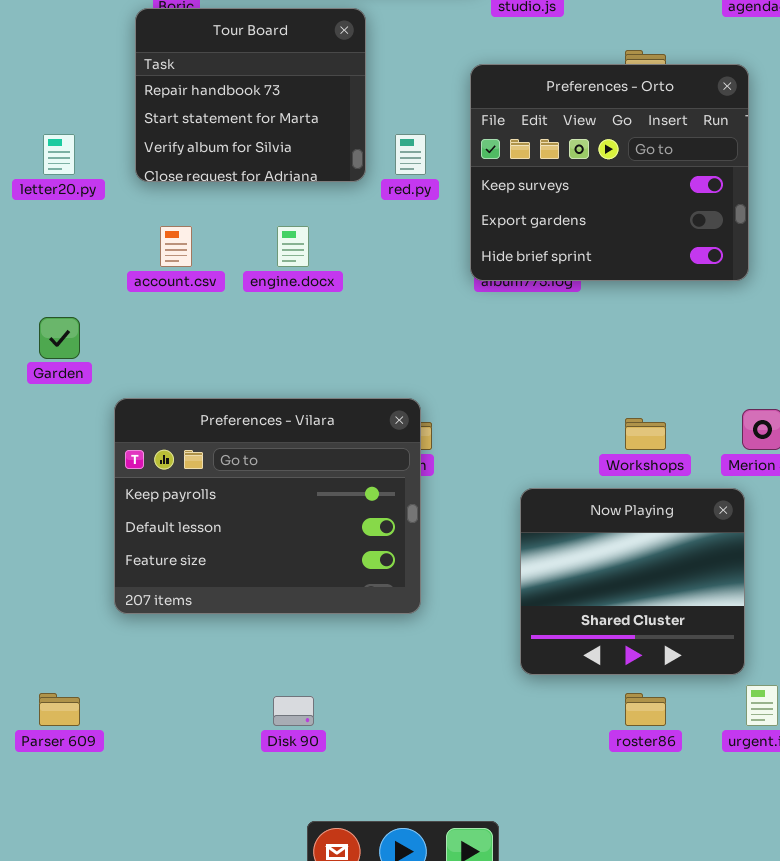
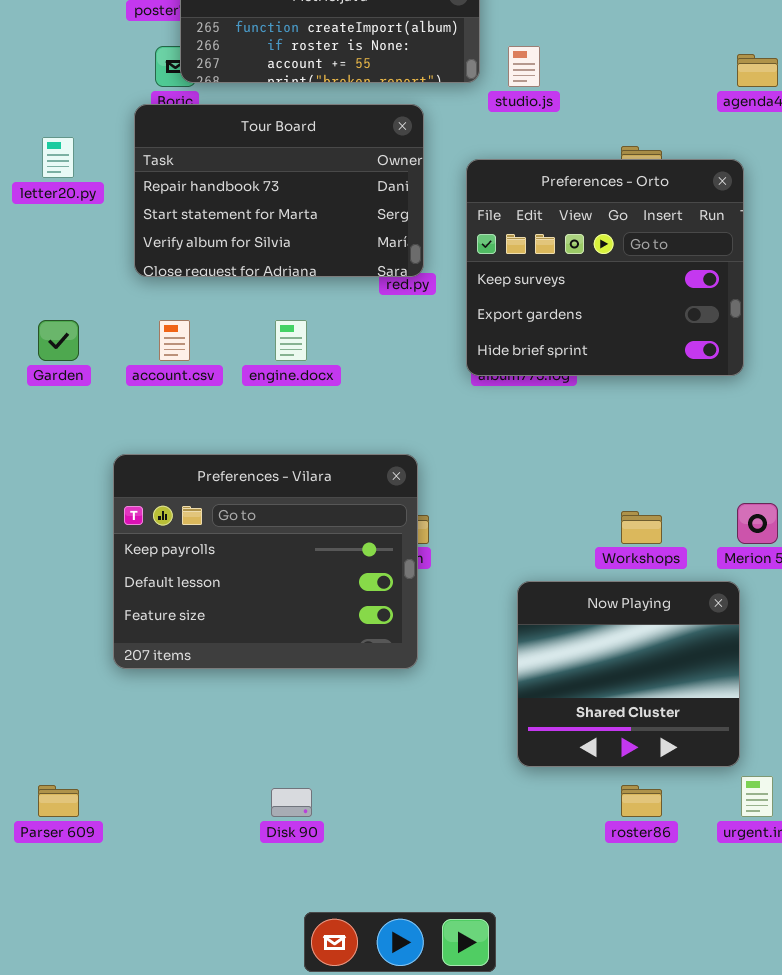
Tour Board: [135,8,366,182] -> [134,104,424,277], resized
letter20.py: [43,134,75,175] -> [42,137,74,178], moved
Garden: [39,317,80,359] -> [38,320,79,361], moved
Preferences - Vilara: [114,398,421,614] -> [113,454,418,669], moved

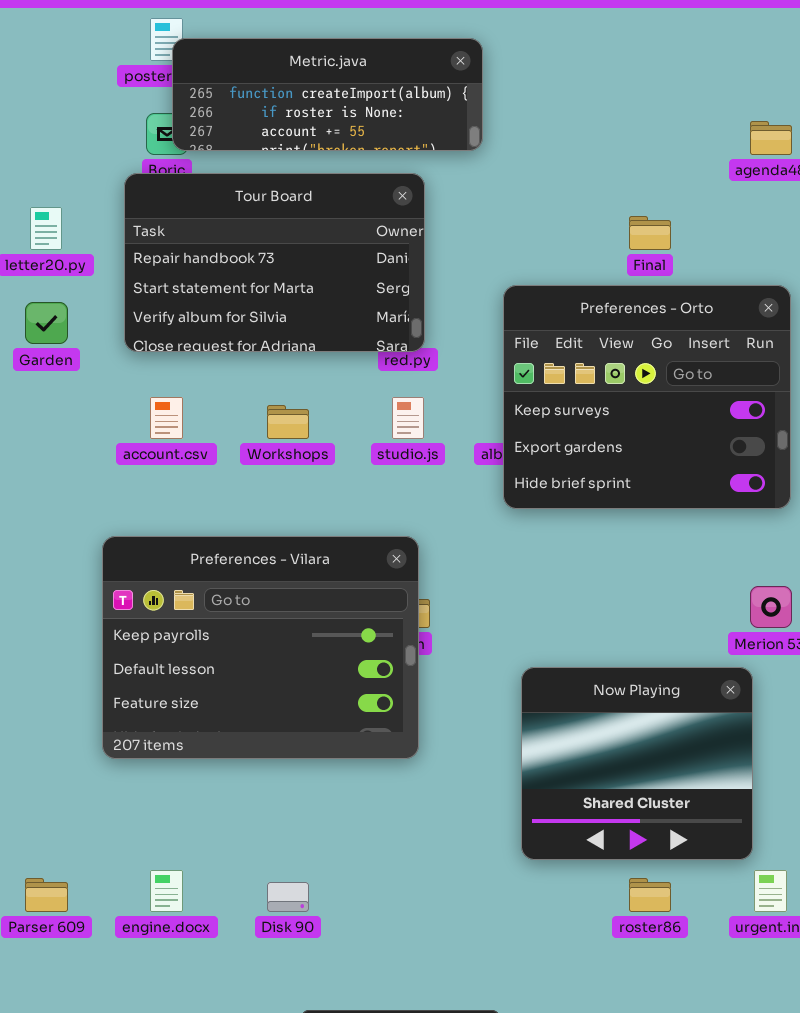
studio.js: [508,46,540,87] -> [392,397,424,439], moved
Preferences - Orto: [466,159,744,376] -> [503,285,791,509], moved
Garden: [38,320,79,361] -> [25,302,68,344], moved
engine.docx: [275,320,307,361] -> [150,870,183,912], moved
Workshops: [621,511,662,544] -> [267,405,309,439], moved

